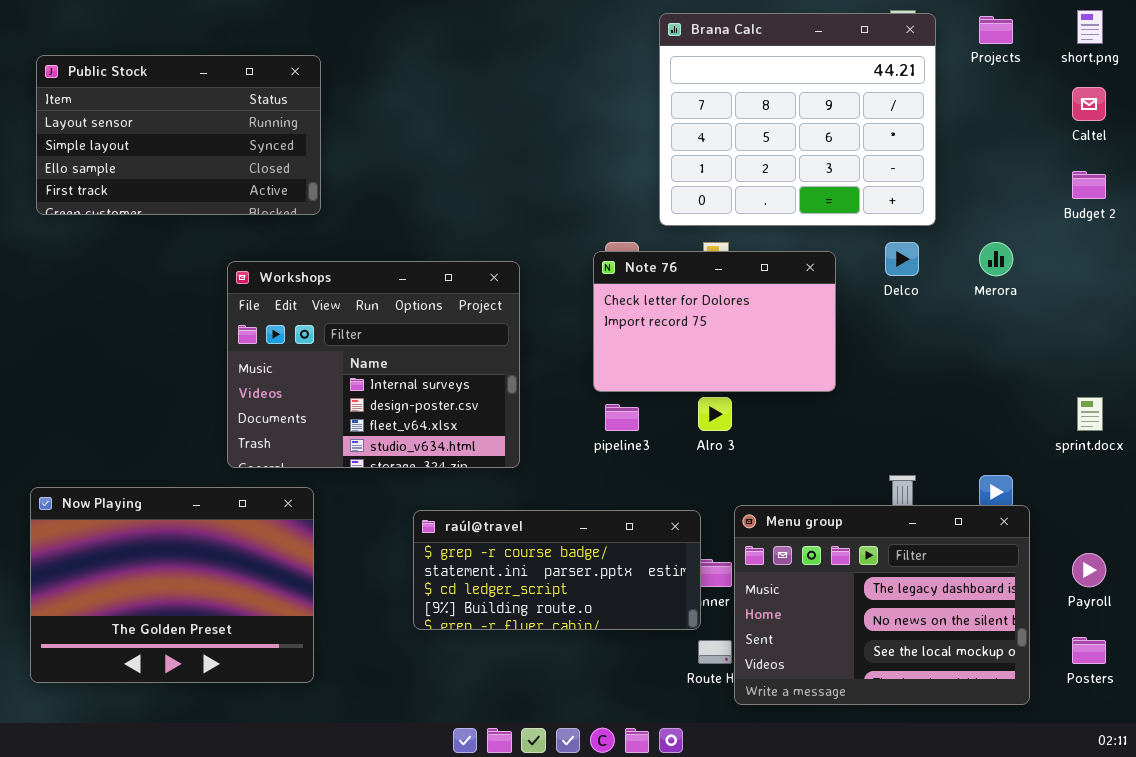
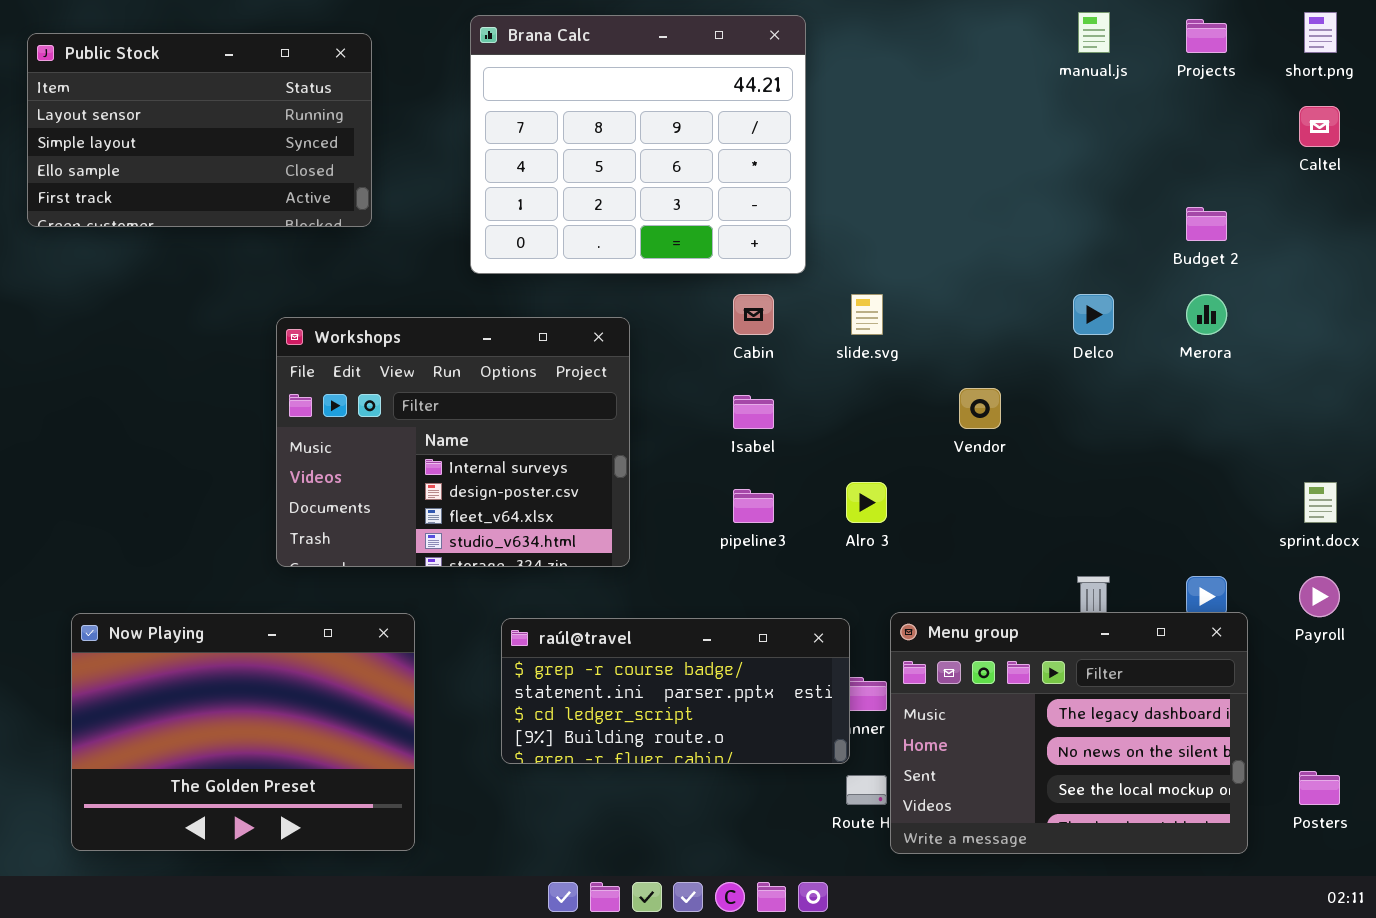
Brana Calc: [659,13,936,226] -> [470,15,806,274], moved
Public Stock: [36,55,321,215] -> [27,33,372,227], moved
Budget 2: [1072,171,1106,199] -> [1186,207,1227,241], moved
Note 76: [593,251,836,392] -> none, closed
Now Playing: [30,487,314,683] -> [71,613,415,851], moved
Payroll: [1072,553,1106,587] -> [1299,576,1340,617], moved

